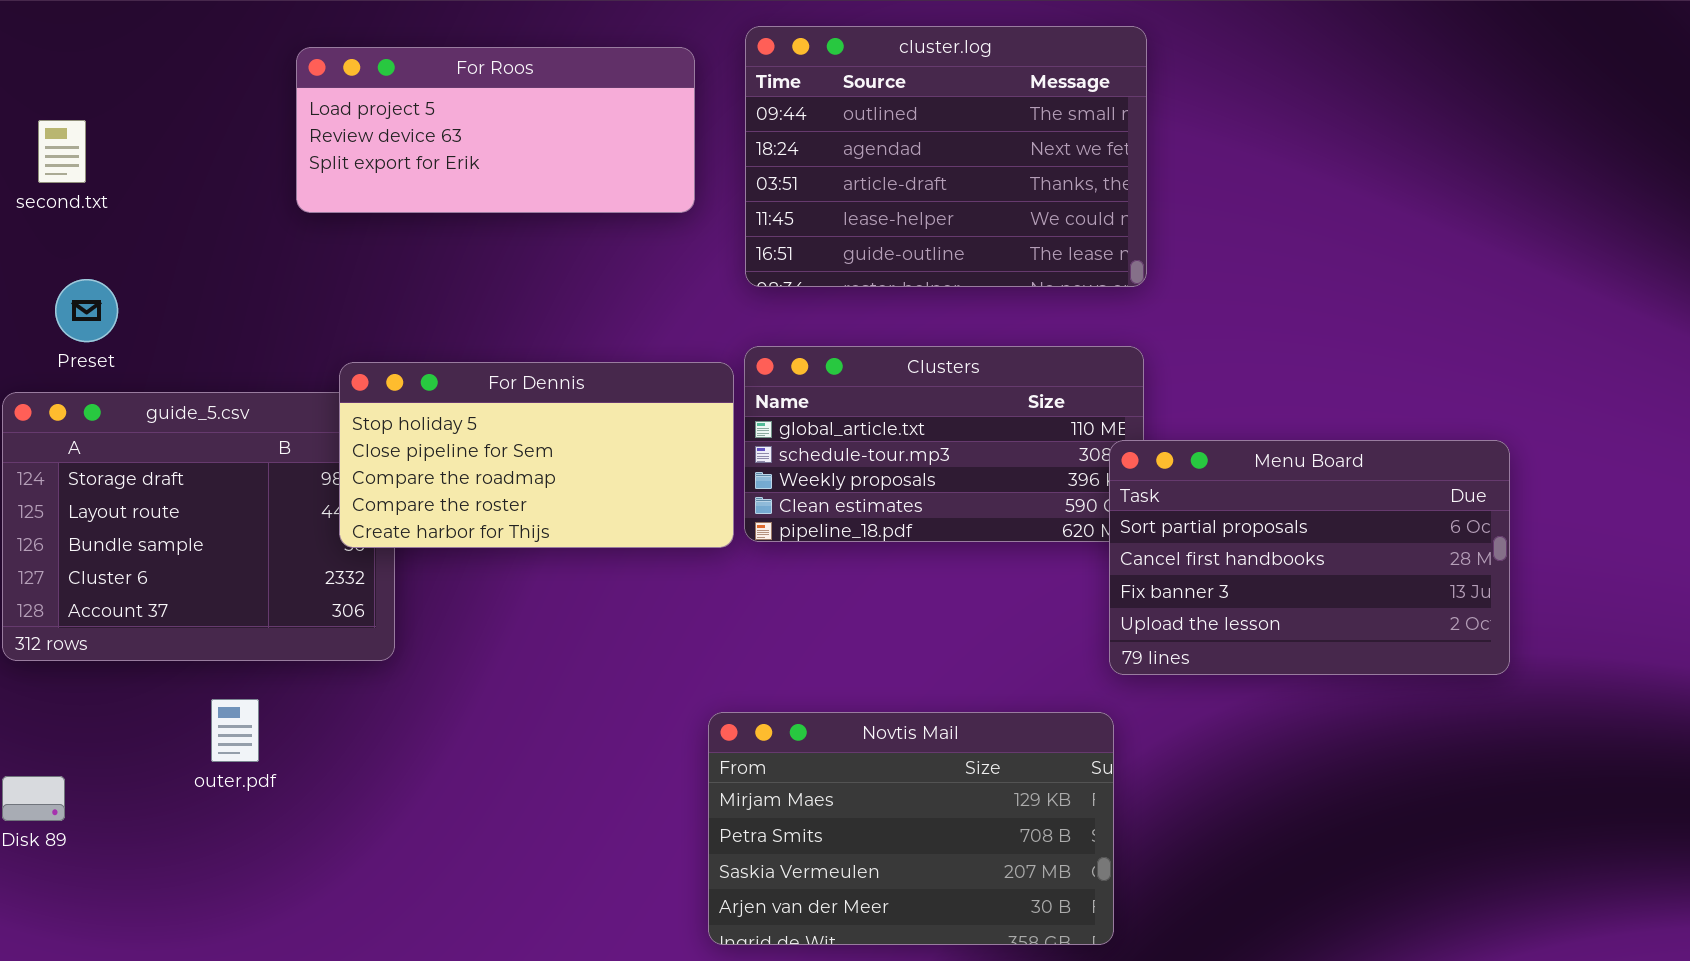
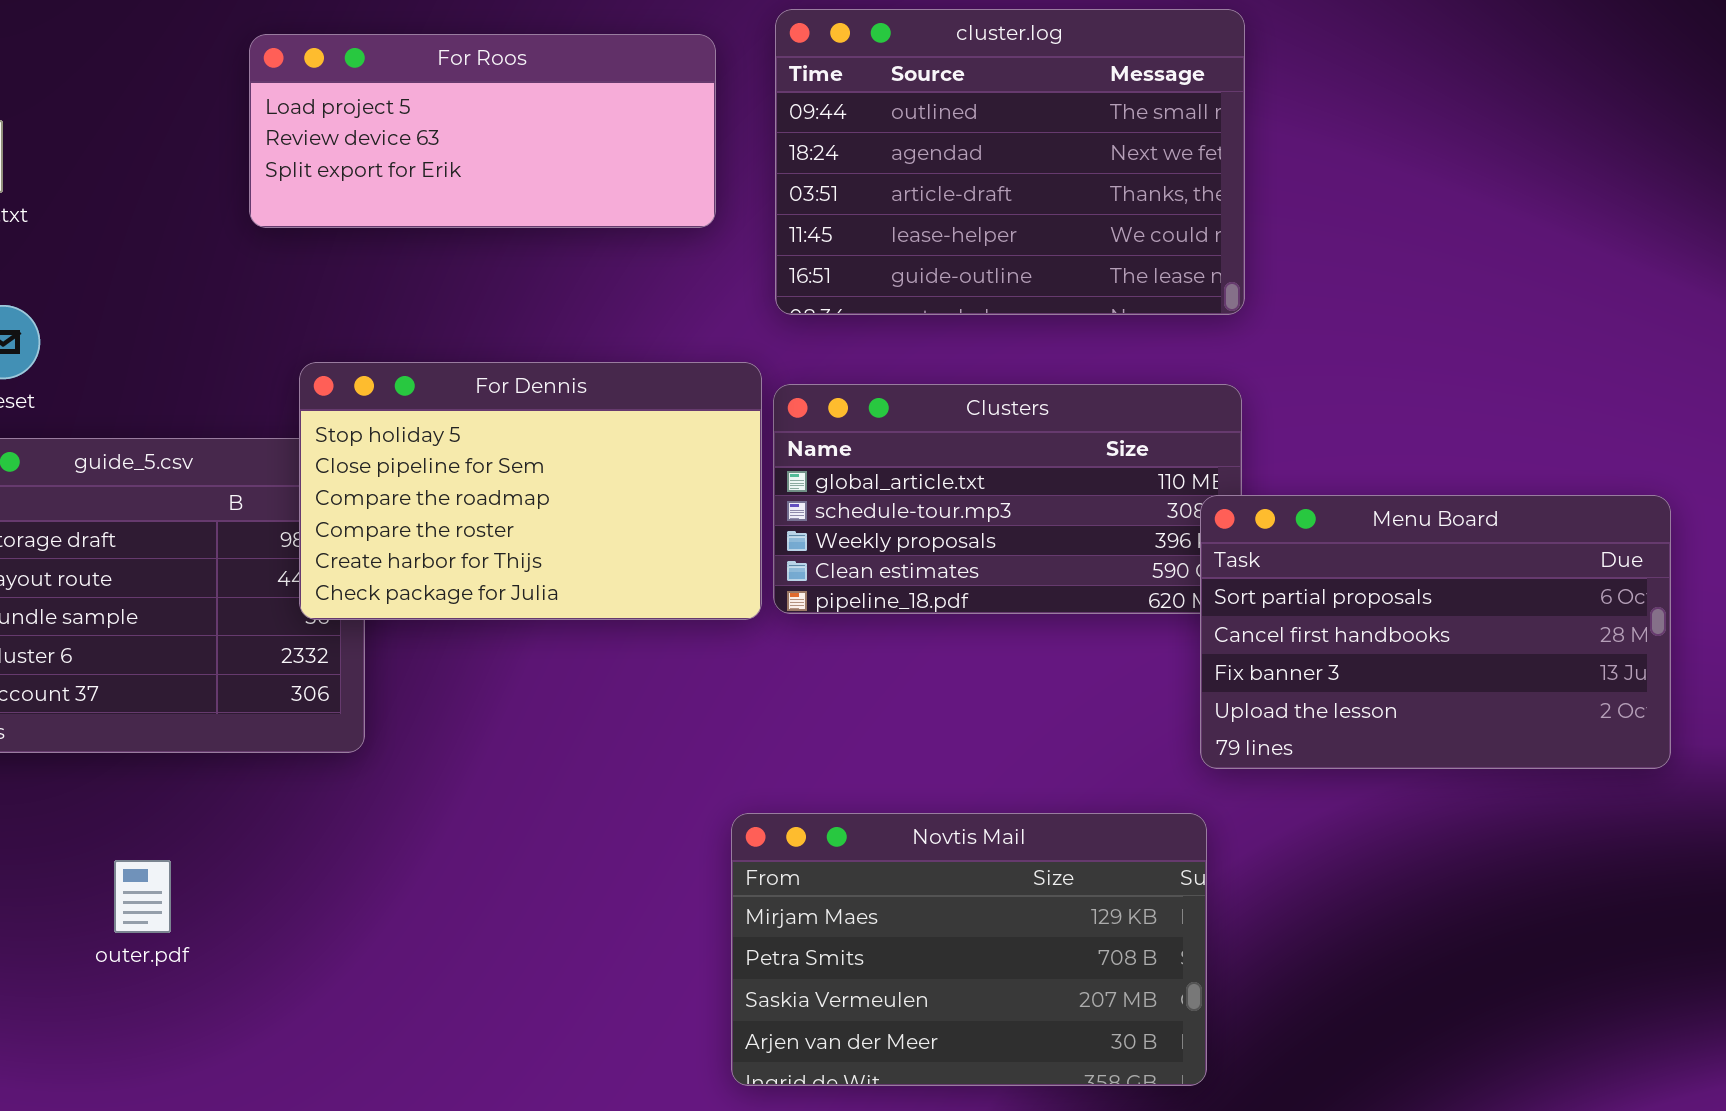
For Dennis: [339,362,734,548] -> [299,362,762,620], resized
outer.pdf: [211,699,259,762] -> [114,860,171,933], moved

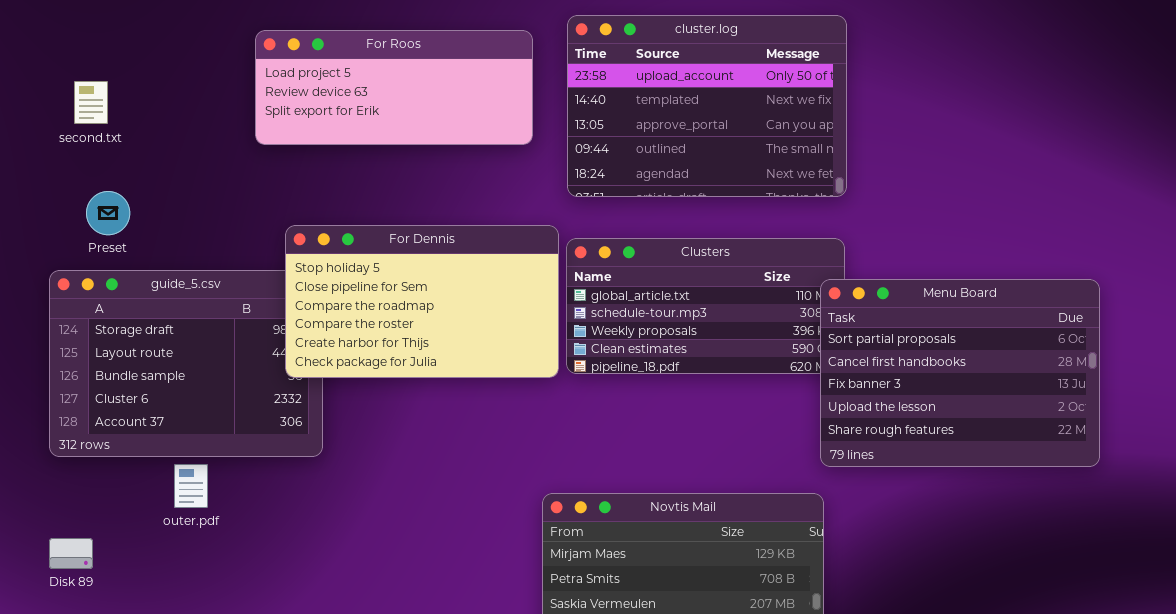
cluster.log: [775,9,1245,315] -> [567,15,847,197], scrolled up 3 rows
Menu Board: [1200,495,1671,769] -> [820,279,1100,467], resized
outer.pdf: [114,860,171,933] -> [174,464,208,508], moved

